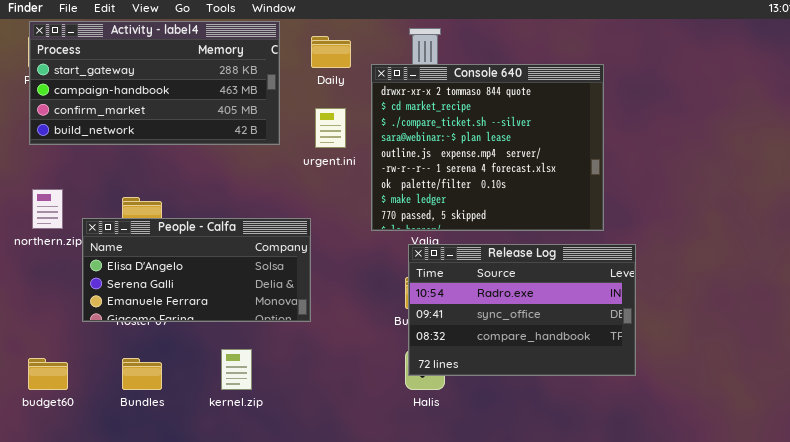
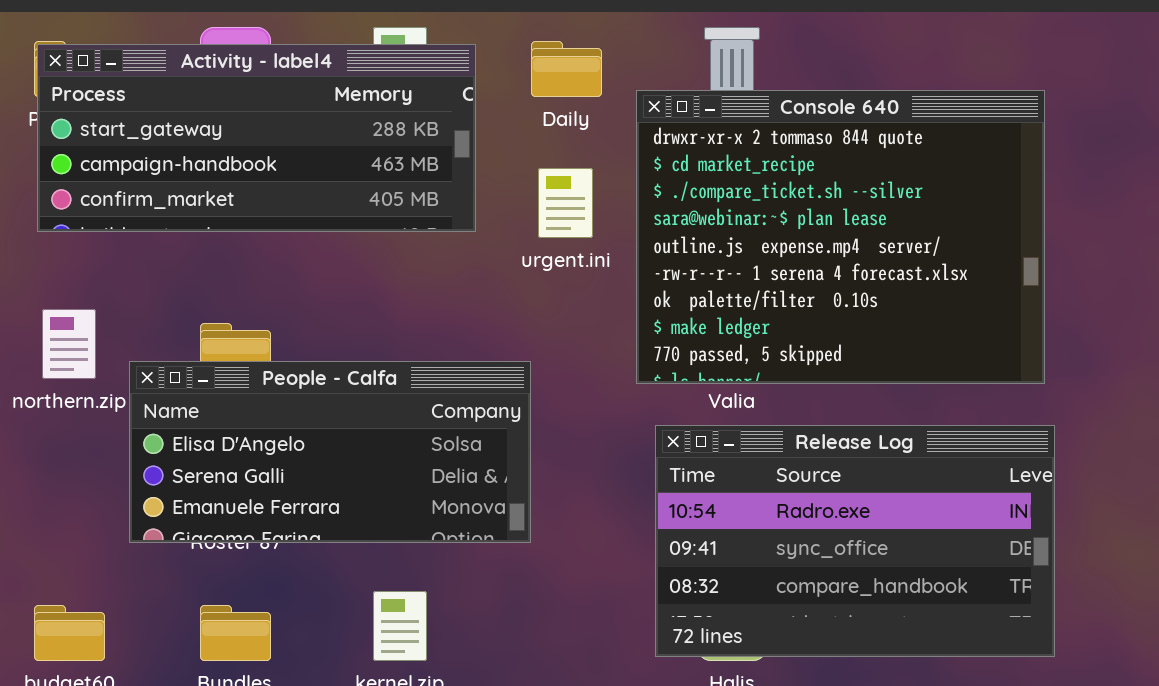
Activity - label4: [29,21,280,145] -> [37,44,476,232], resized
Release Log: [408,244,636,376] -> [655,425,1055,657], moved

